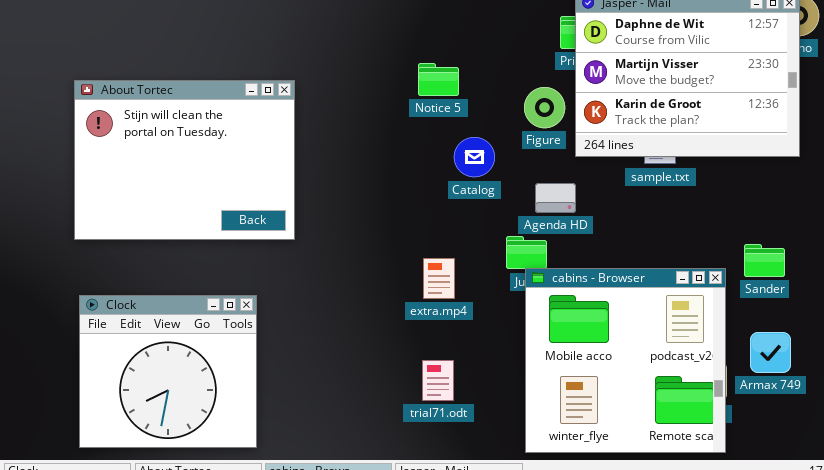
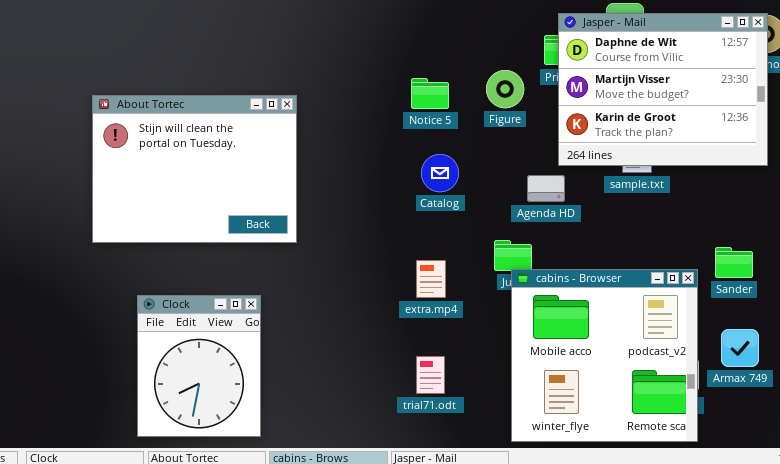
Figure: [524,87,565,128] -> [486,70,524,108], moved
Catalog: [454,137,495,177] -> [421,154,459,192], moved
Agenda HD: [535,183,576,213] -> [527,175,565,202], moved
Clock: [79,295,257,448] -> [137,295,261,437], resized

